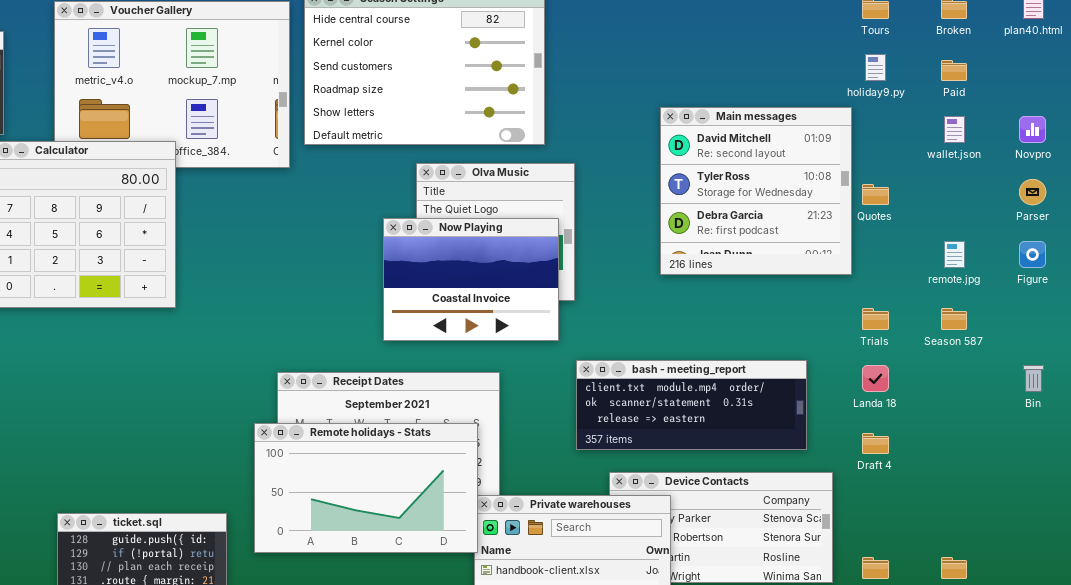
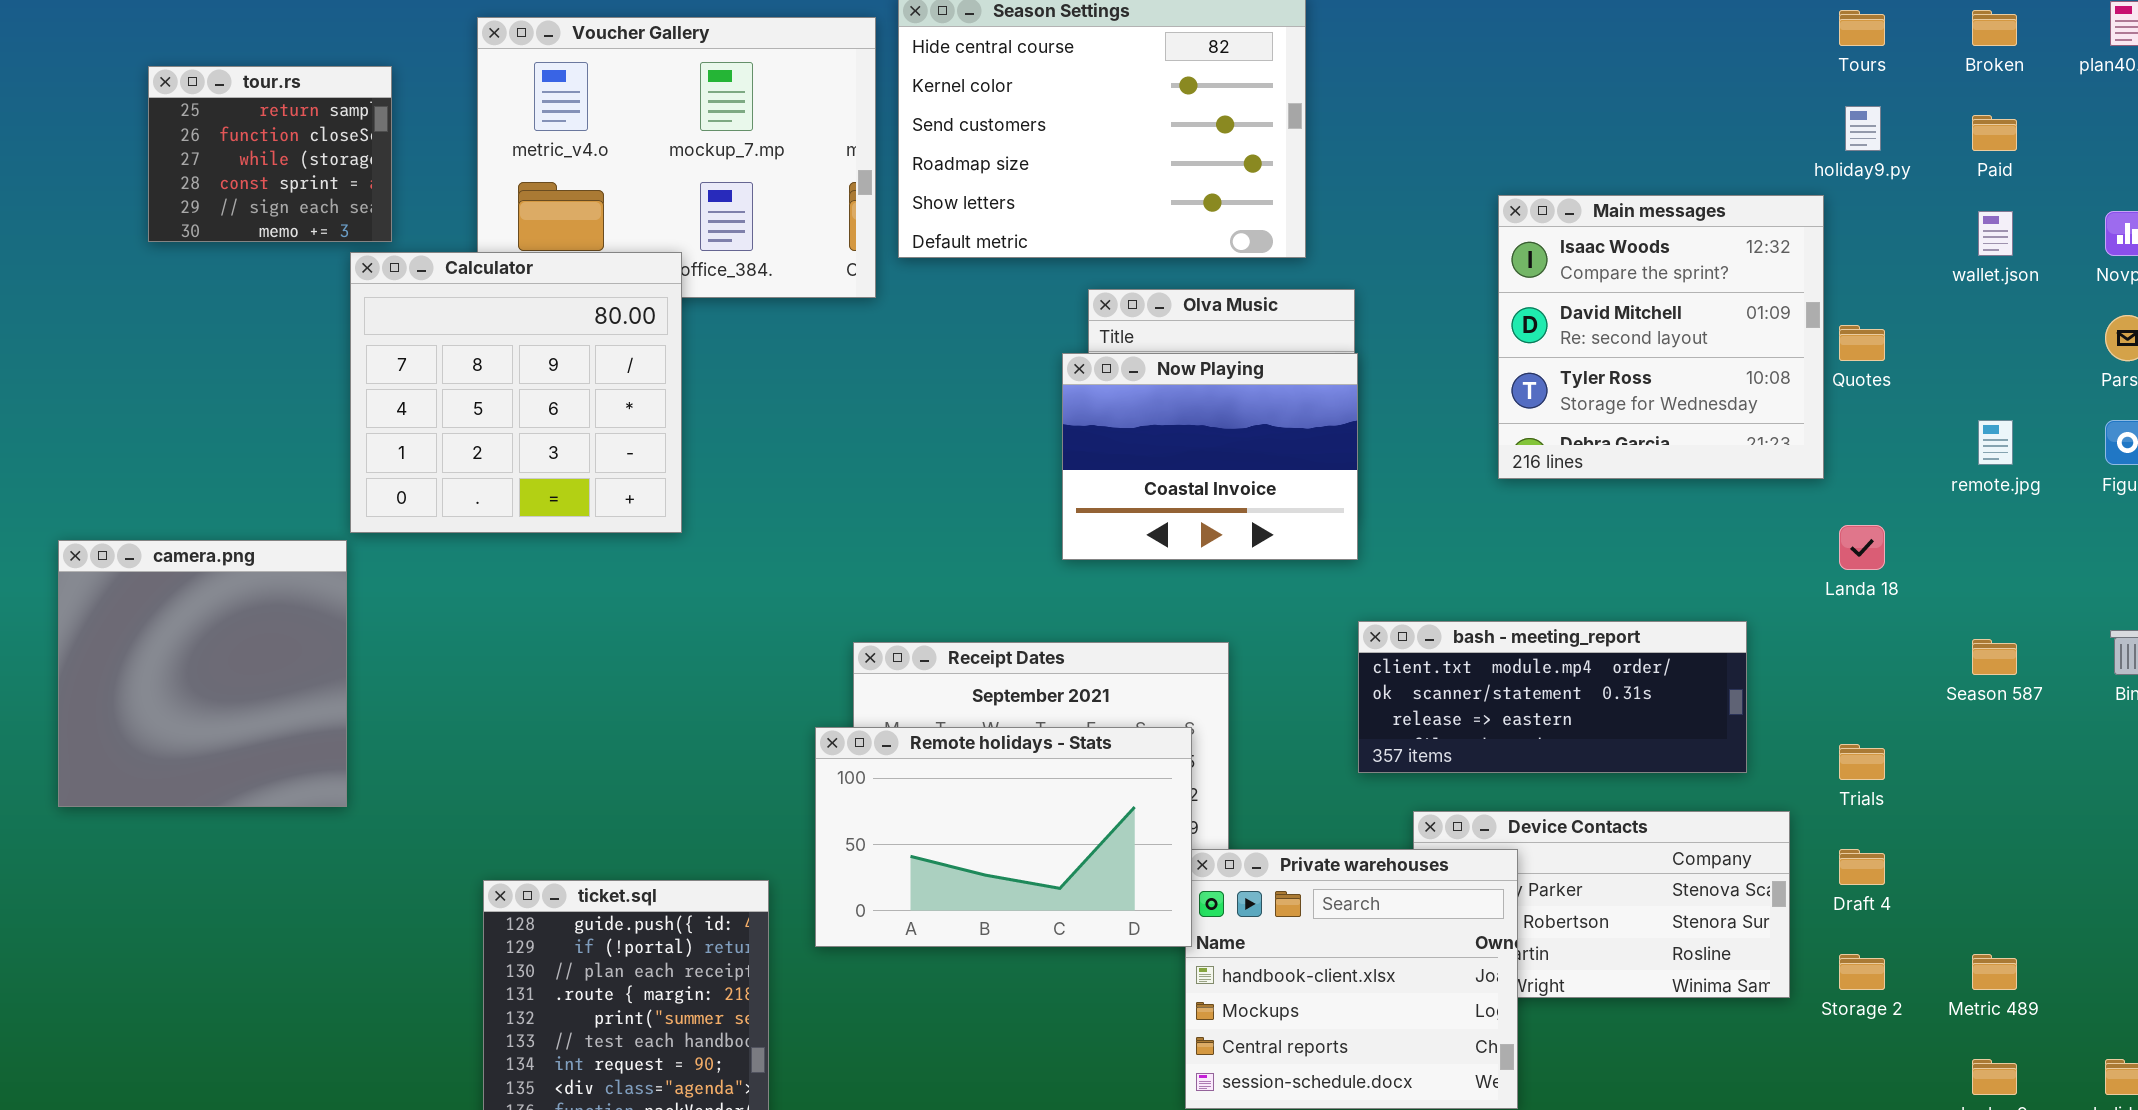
Main messages: [660,107,852,275] -> [1498,195,1824,479], scrolled up 1 row
Now Playing: [383,218,559,341] -> [1062,353,1358,560], moved
Trials: [862,308,889,330] -> [1839,744,1885,780], moved
Season 587: [941,308,967,330] -> [1972,639,2017,675], moved
Landa 18: [862,365,889,392] -> [1839,525,1885,570], moved
Draft 4: [862,433,889,454] -> [1839,849,1885,885], moved

